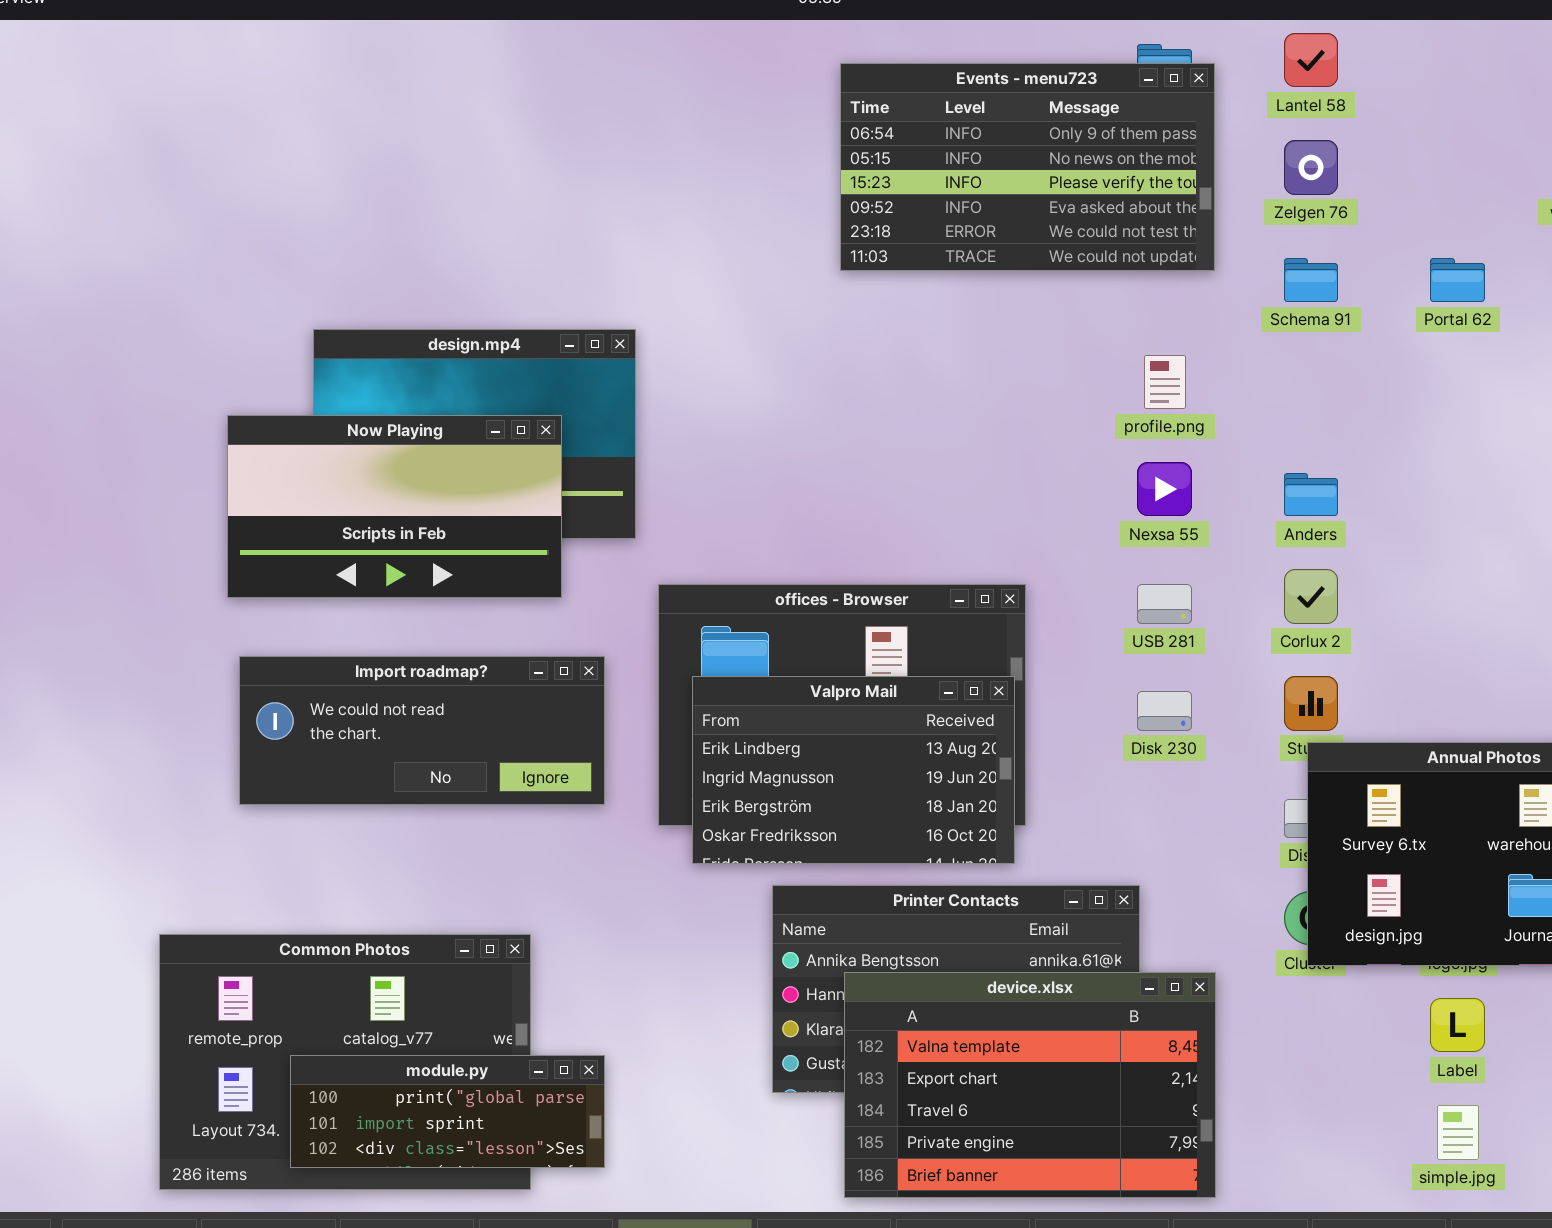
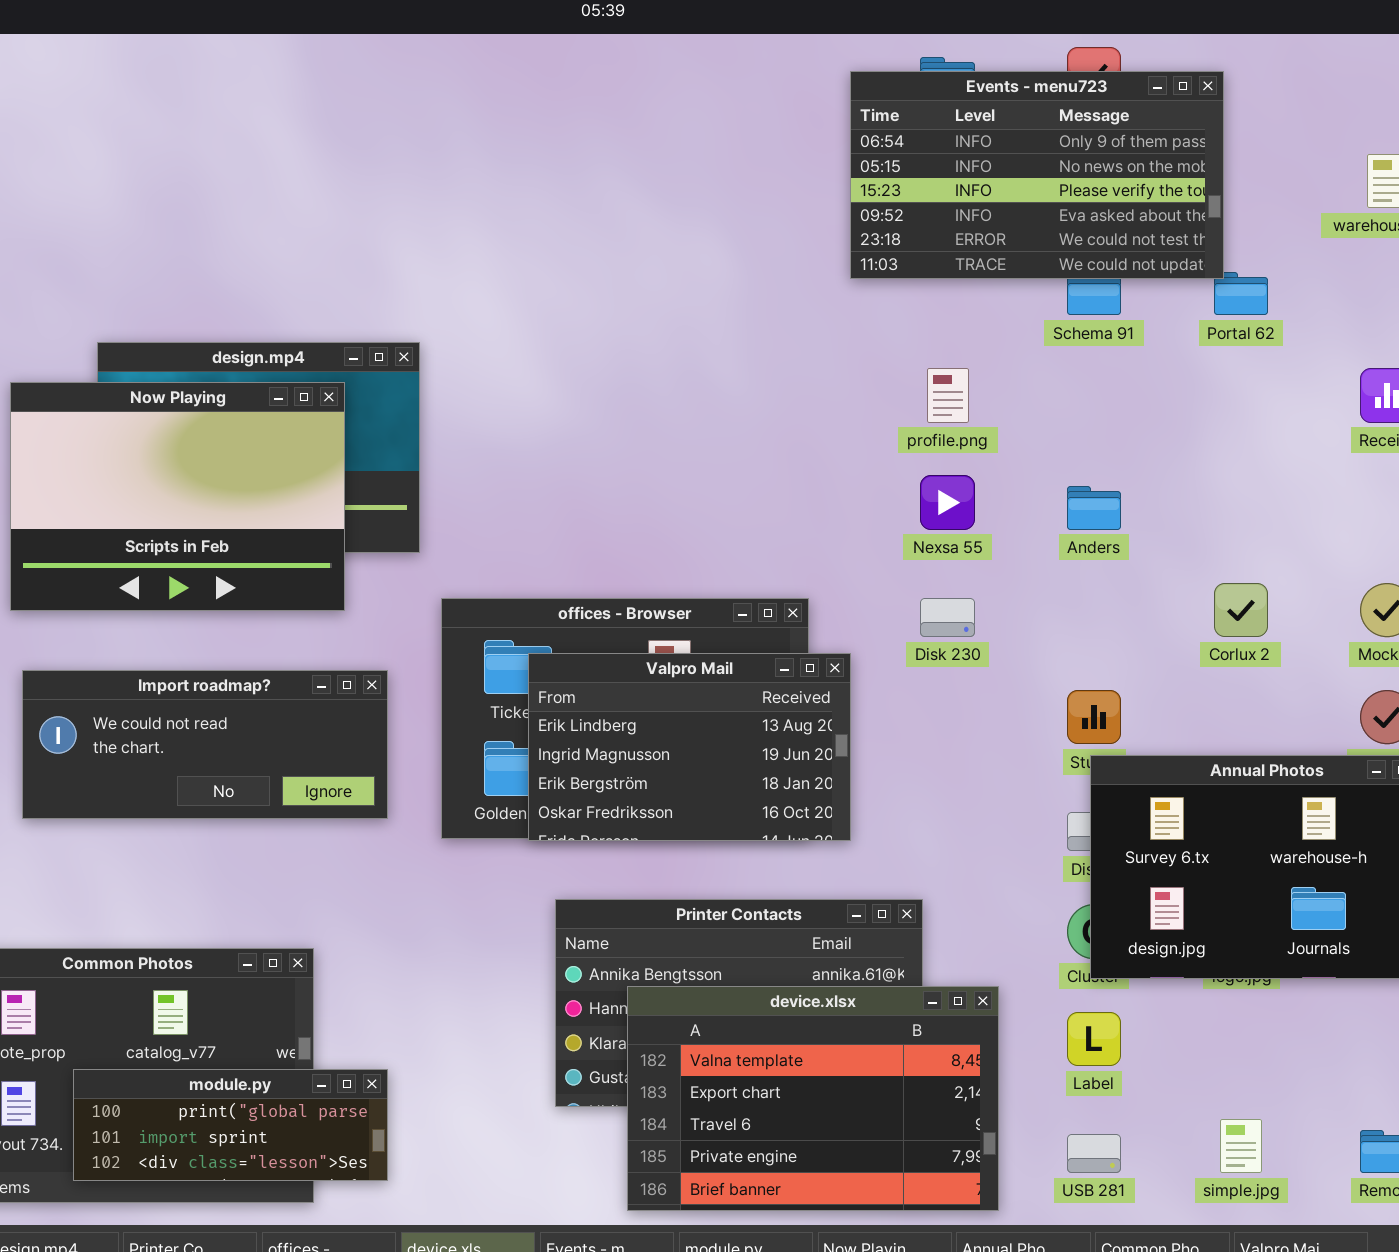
Events - menu723: [840,63,1215,271] -> [850,71,1224,279], moved
Now Playing: [227,415,562,598] -> [10,382,345,611], resized
Corlux 2: [1284,569,1338,624] -> [1214,583,1268,637], moved
USB 281: [1137,584,1192,624] -> [1067,1134,1121,1173], moved
Valpro Mail: [692,676,1015,864] -> [528,653,851,841], moved
Disk 230: [1137,691,1192,731] -> [920,598,975,637], moved
Label: [1430,998,1485,1052] -> [1067,1012,1121,1066], moved

